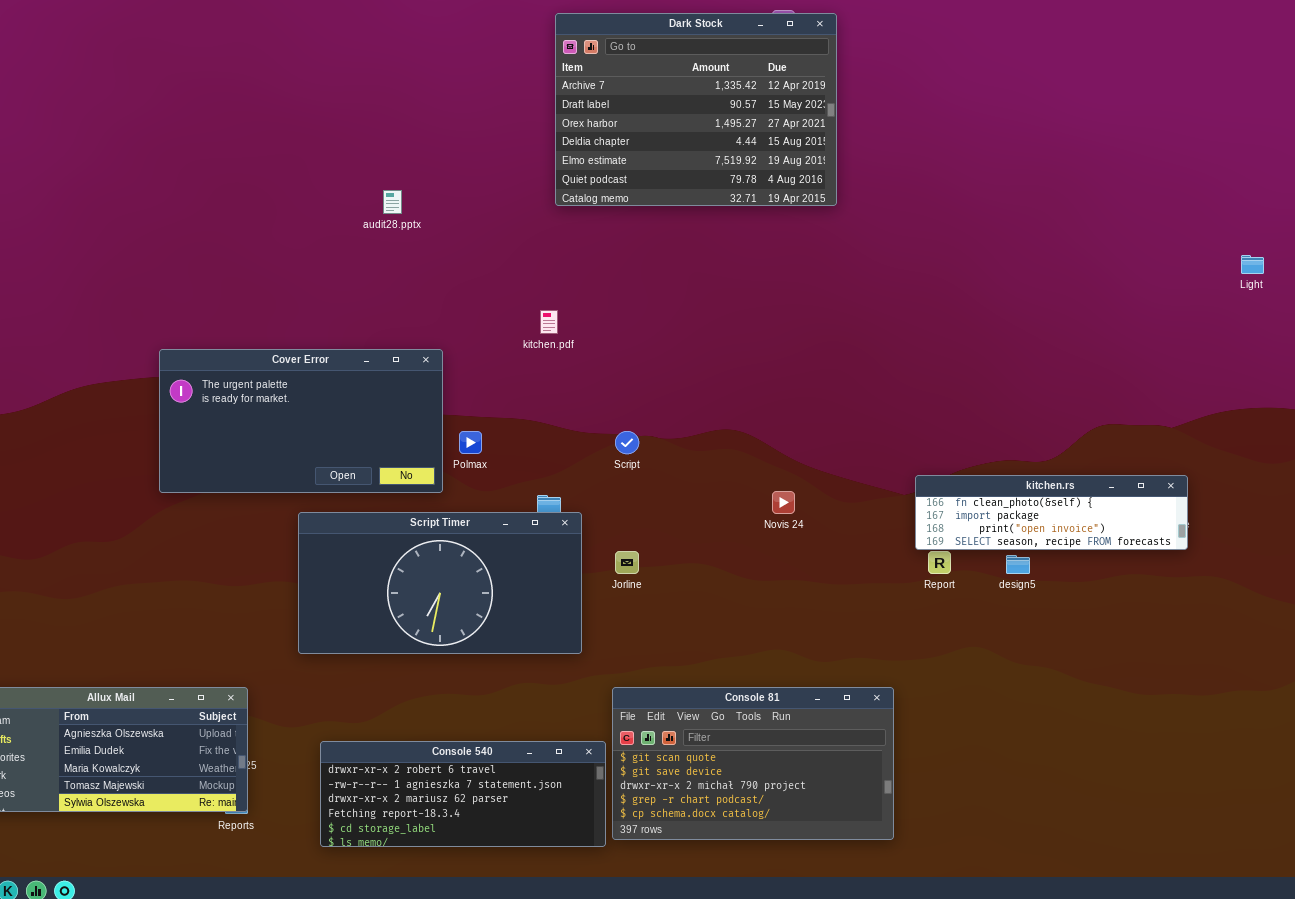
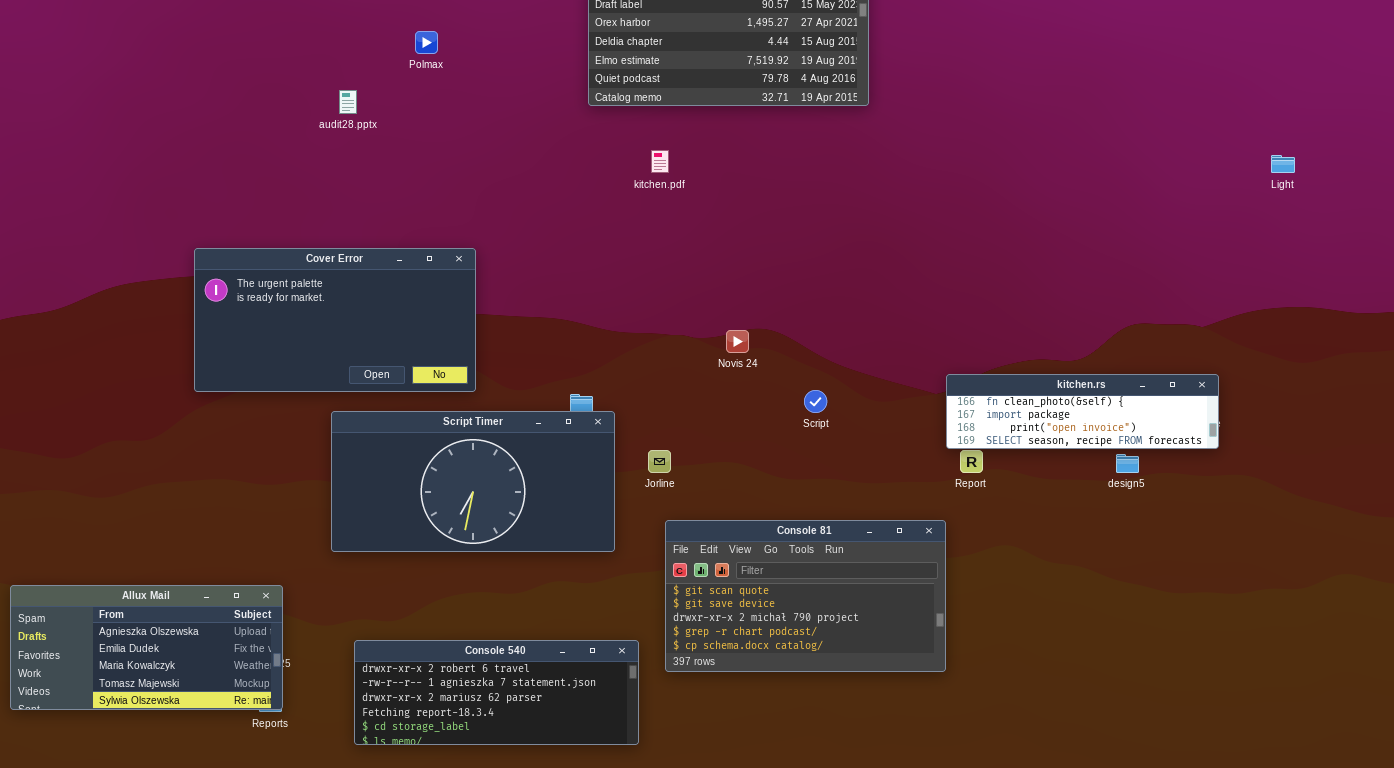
audit28.pptx: [383,190,402,214] -> [339,90,357,114], moved
kitchen.pdf: [540,310,558,334] -> [651,150,669,173], moved
Polmax: [459,431,482,454] -> [415,31,438,54], moved
Script: [615,431,639,454] -> [804,390,827,413], moved
Novis 24: [772,491,795,514] -> [726,330,749,353], moved
design5: [1006,555,1030,574] -> [1116,454,1139,473], moved
Console 81: [612,687,894,840] -> [665,520,946,672], moved

